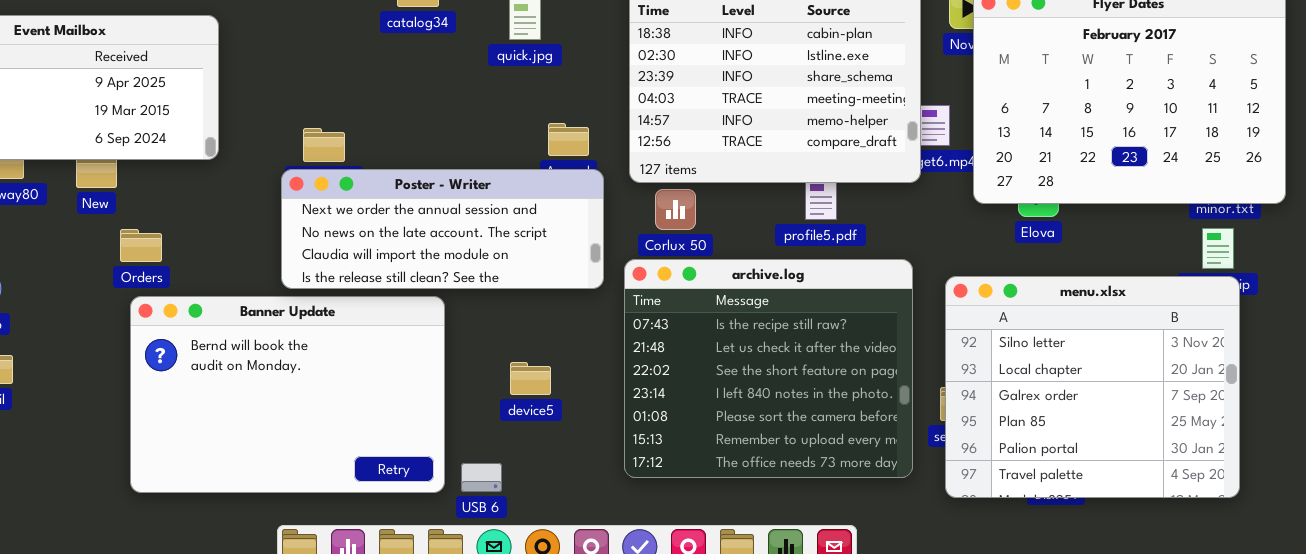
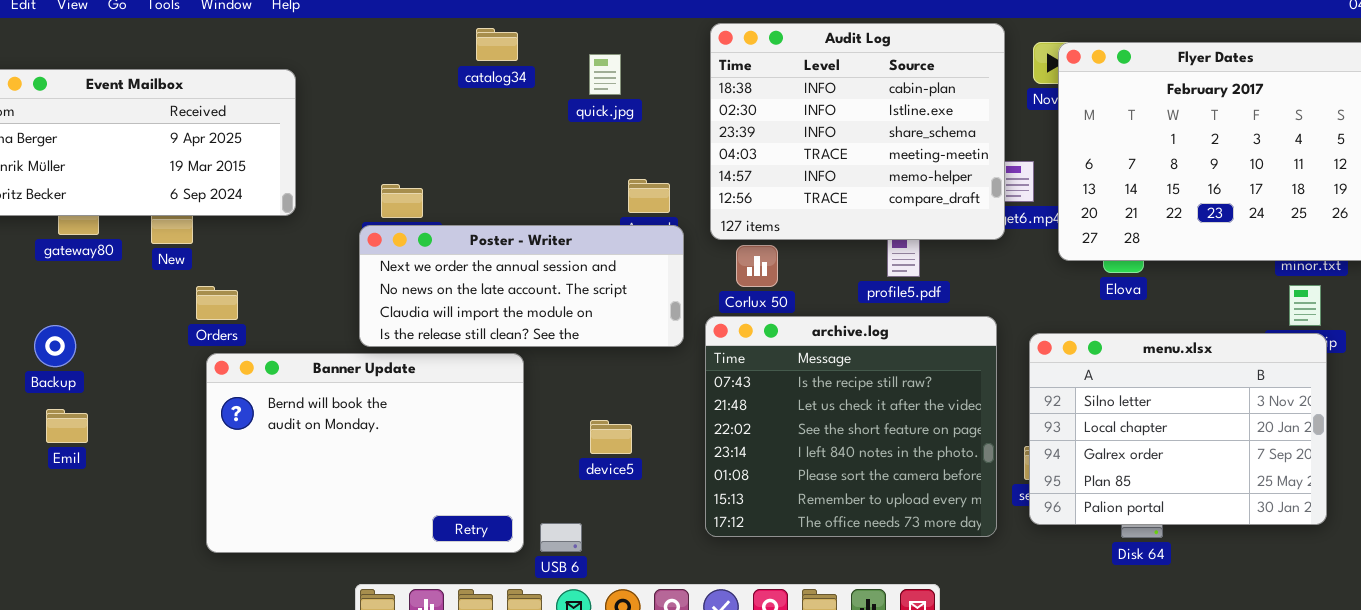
menu.xlsx: [945,276,1240,498] -> [1029,333,1327,525], resized

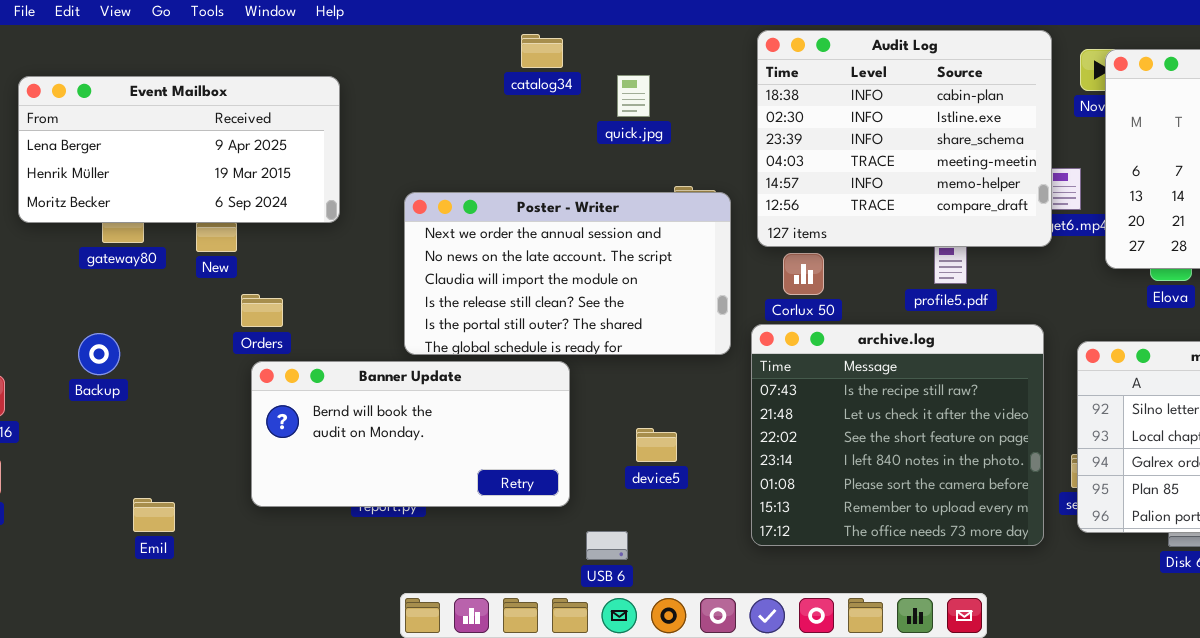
quick.jpg: [589,54,621,95] -> [617,75,650,117], moved
Poster - Writer: [359,225,684,347] -> [404,192,731,355], resized
Banner Update: [206,353,524,553] -> [251,361,570,507], resized
Emil: [46,409,88,443] -> [133,498,175,532], moved

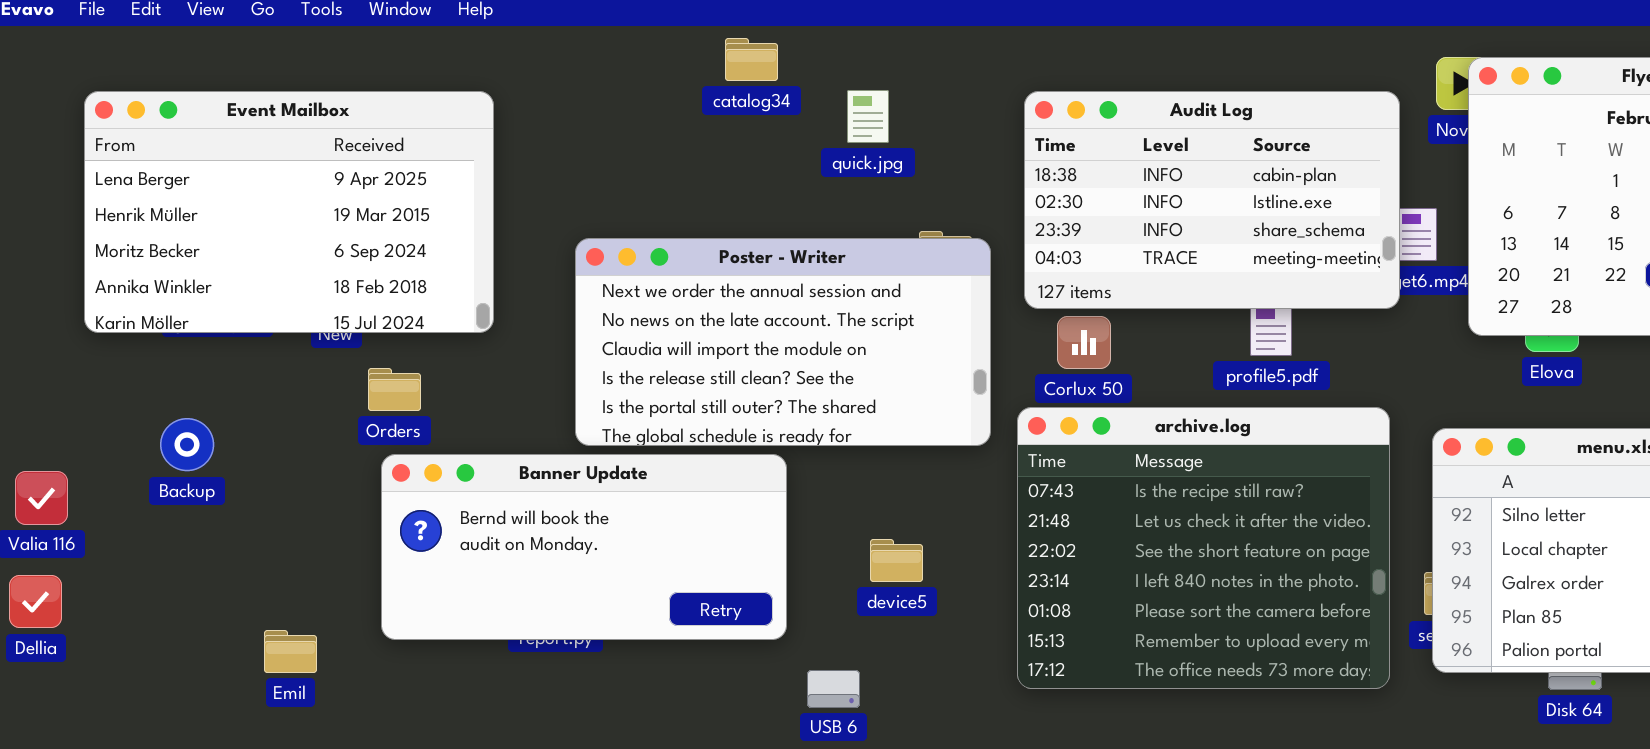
Audit Log: [757,30,1052,247] -> [1024,91,1400,309], resized
Event Mailbox: [18,76,340,223] -> [84,91,494,333], resized
Emil: [133,498,175,532] -> [264,630,317,673], moved

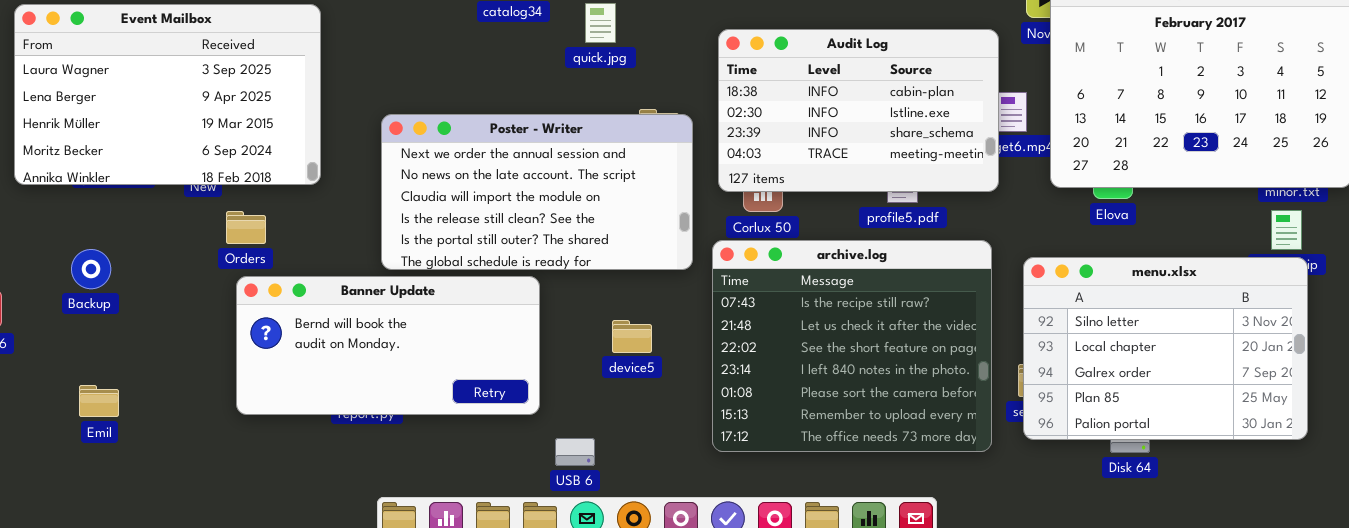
Event Mailbox: [84,91,494,333] -> [14,4,321,185], scrolled up 1 row
Audit Log: [1024,91,1400,309] -> [718,29,999,192], moved
device5: [870,539,923,582] -> [612,320,652,353], moved
Emil: [264,630,317,673] -> [79,385,119,417], moved

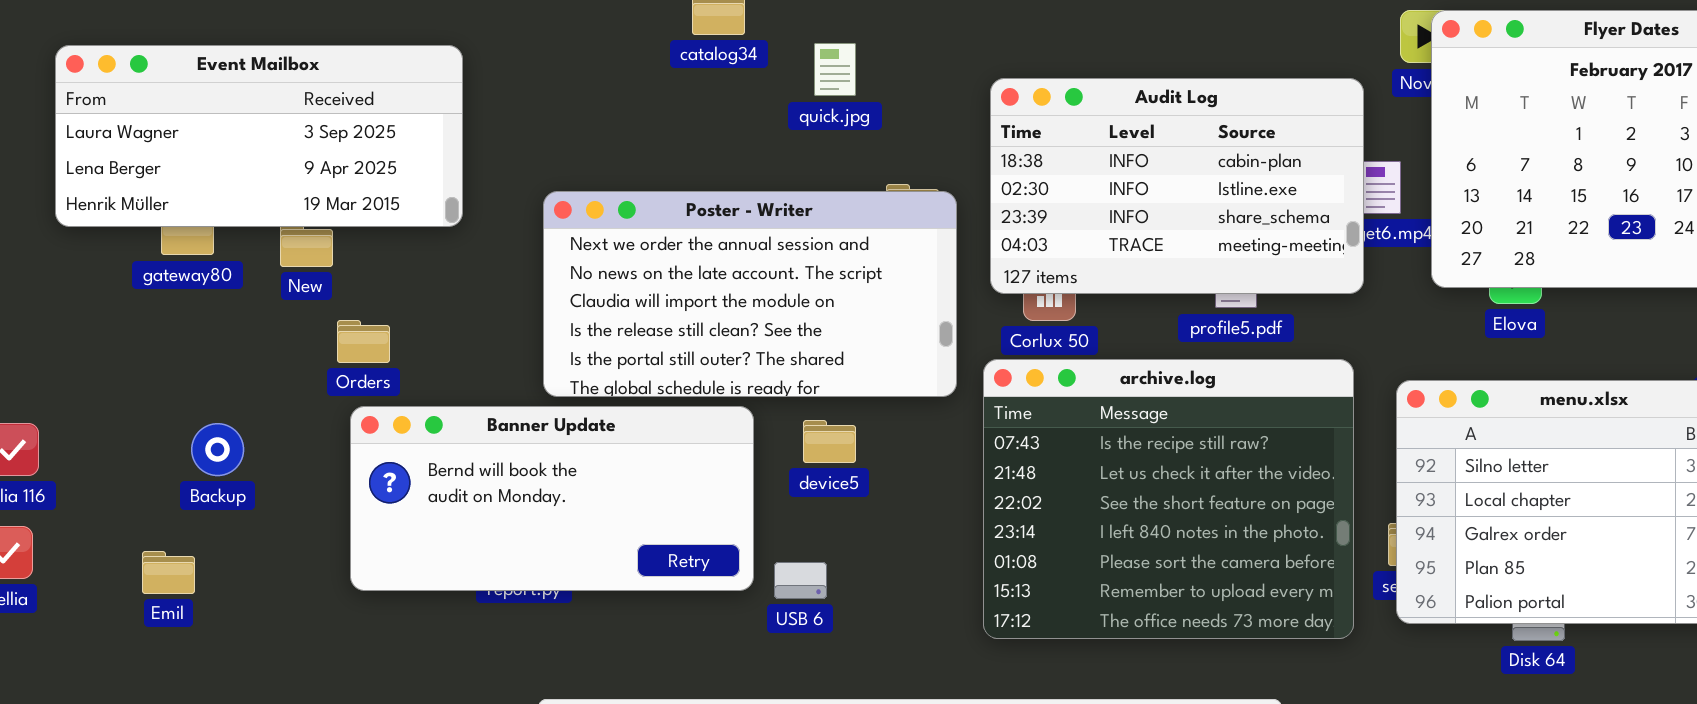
Event Mailbox: [14,4,321,185] -> [55,45,463,227], resized
Backup: [71,249,111,289] -> [191,423,244,476], moved
device5: [612,320,652,353] -> [803,420,856,463], moved
USB 6: [555,438,595,466] -> [774,562,827,599], moved

